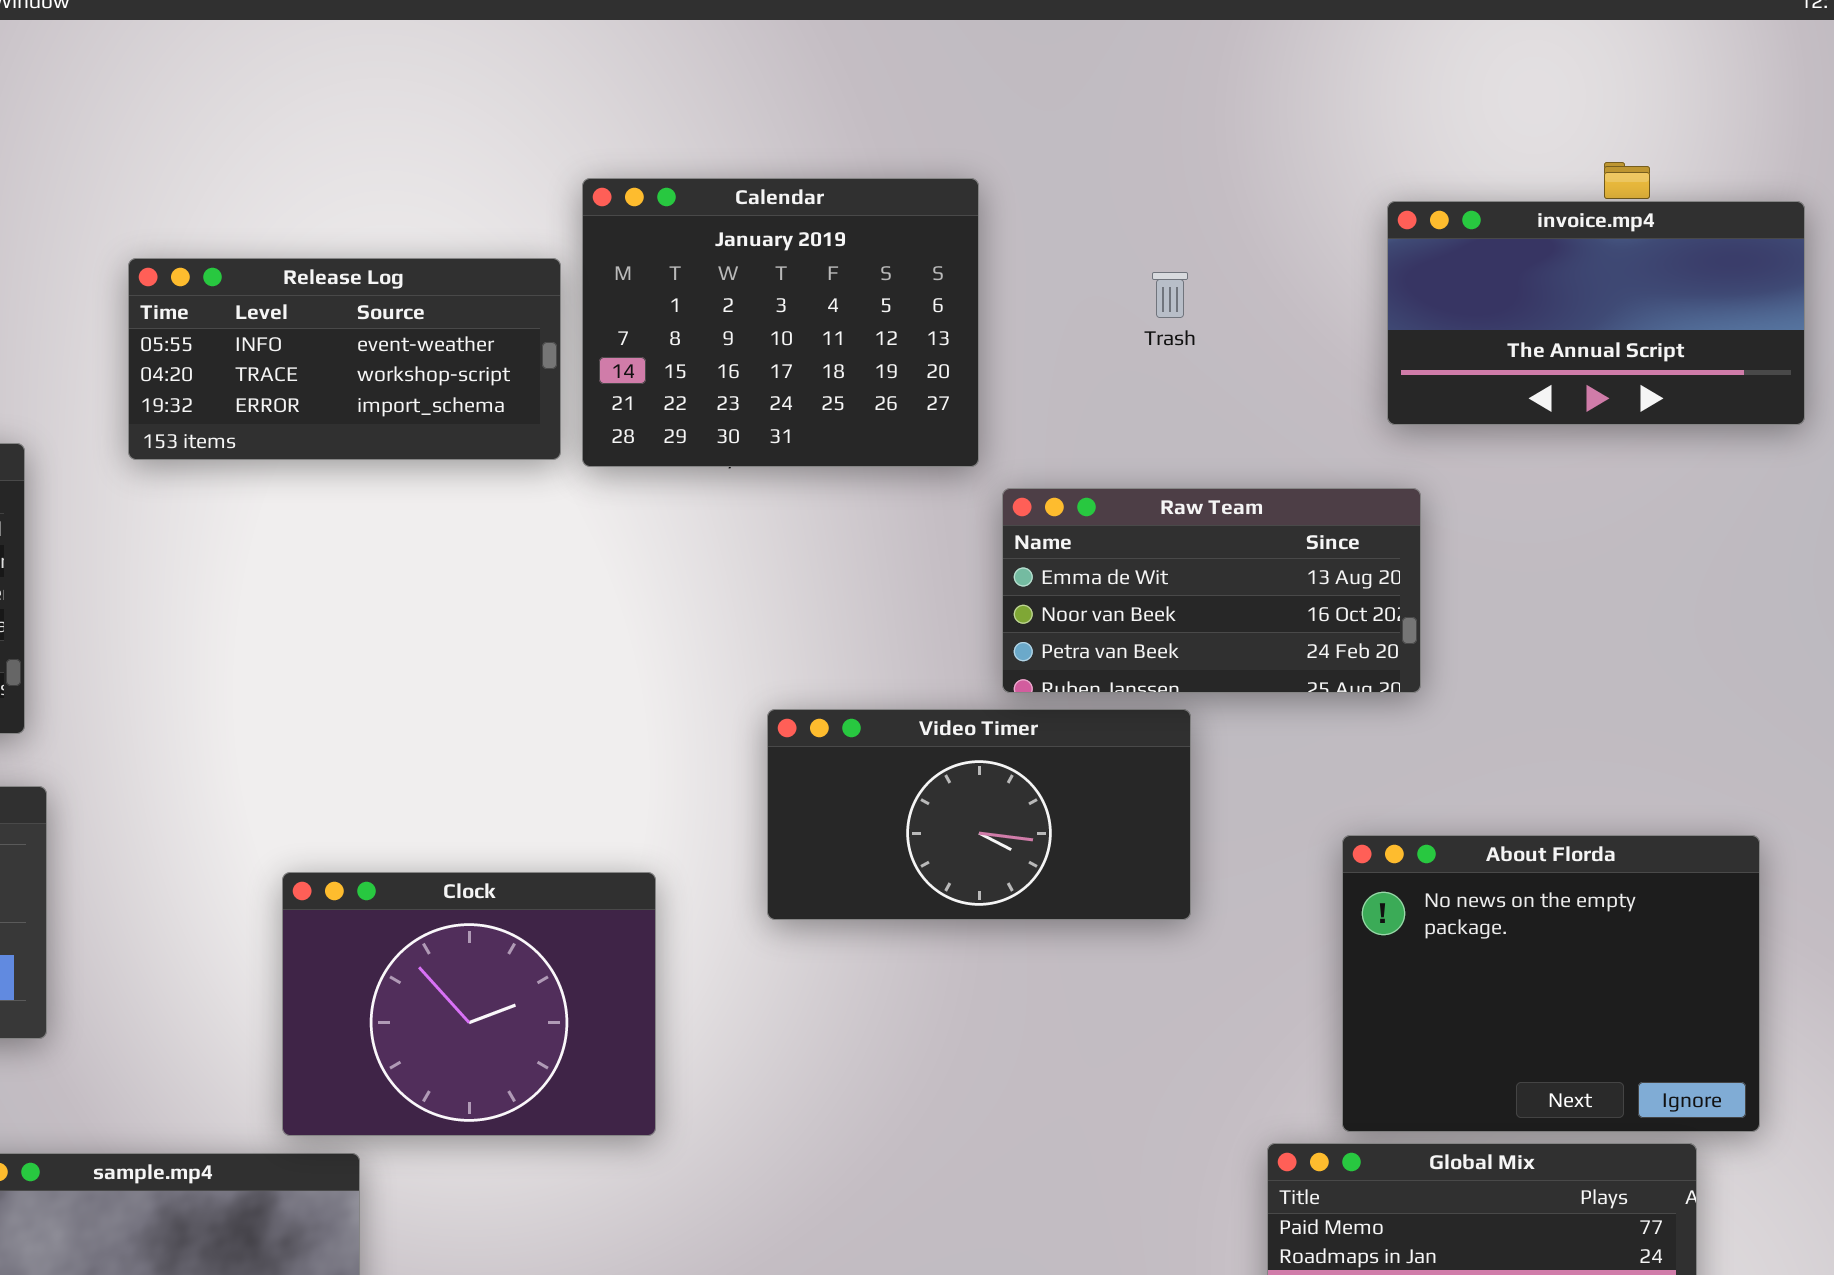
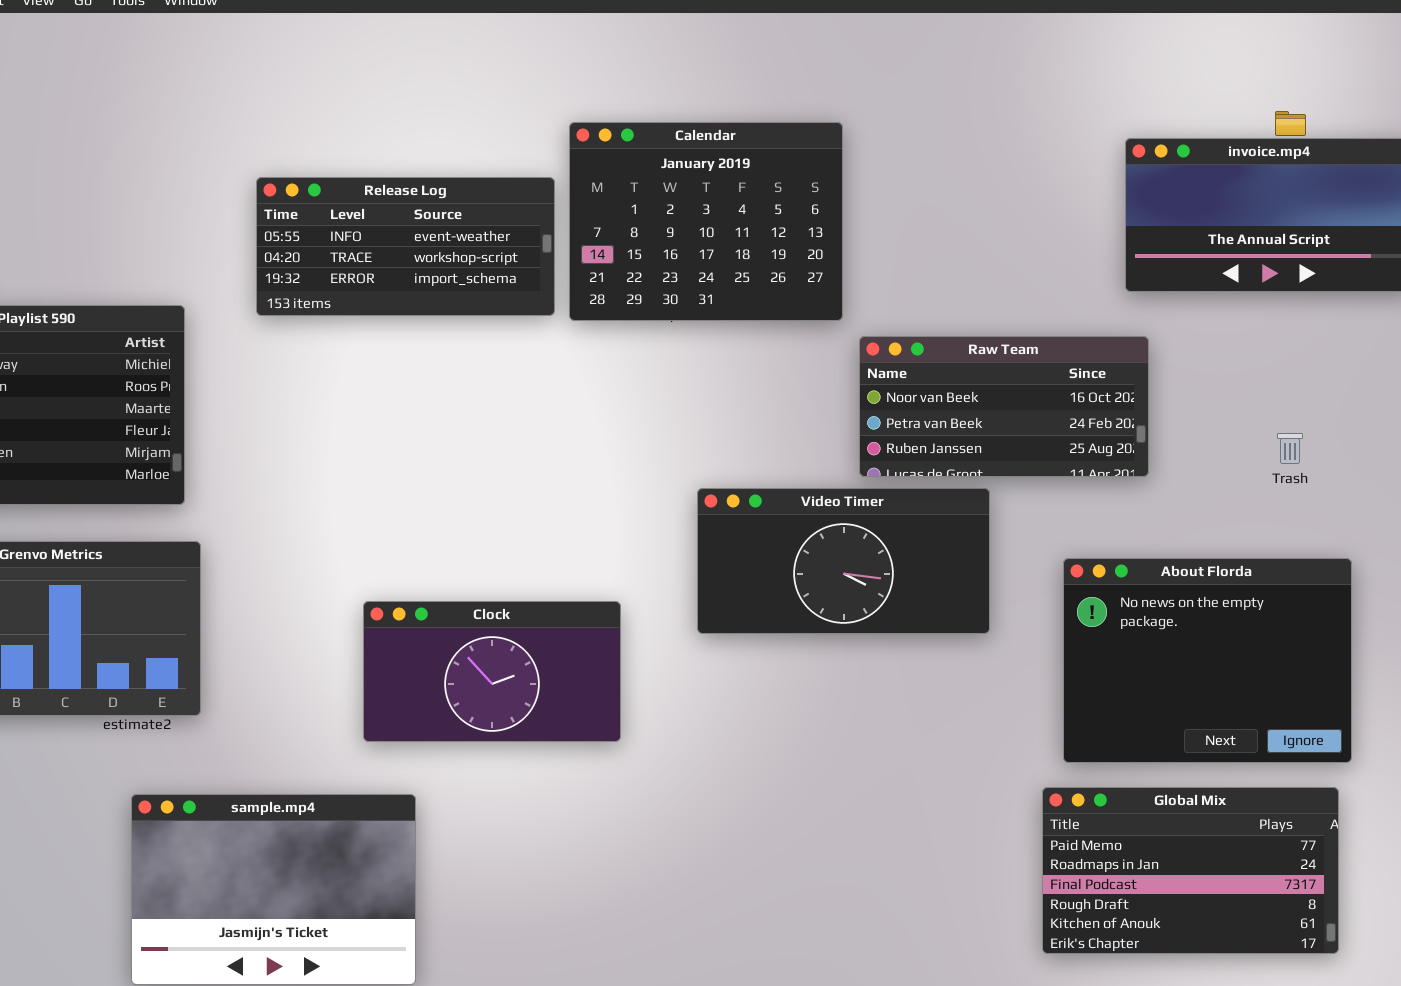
Trash: [1152,272,1188,318] -> [1277,433,1303,464], moved
Raw Team: [1002,488,1421,693] -> [859,336,1149,477], scrolled down 1 row
About Florda: [1342,835,1760,1132] -> [1063,558,1352,763], moved
Clock: [282,872,656,1136] -> [363,601,621,742], resized

